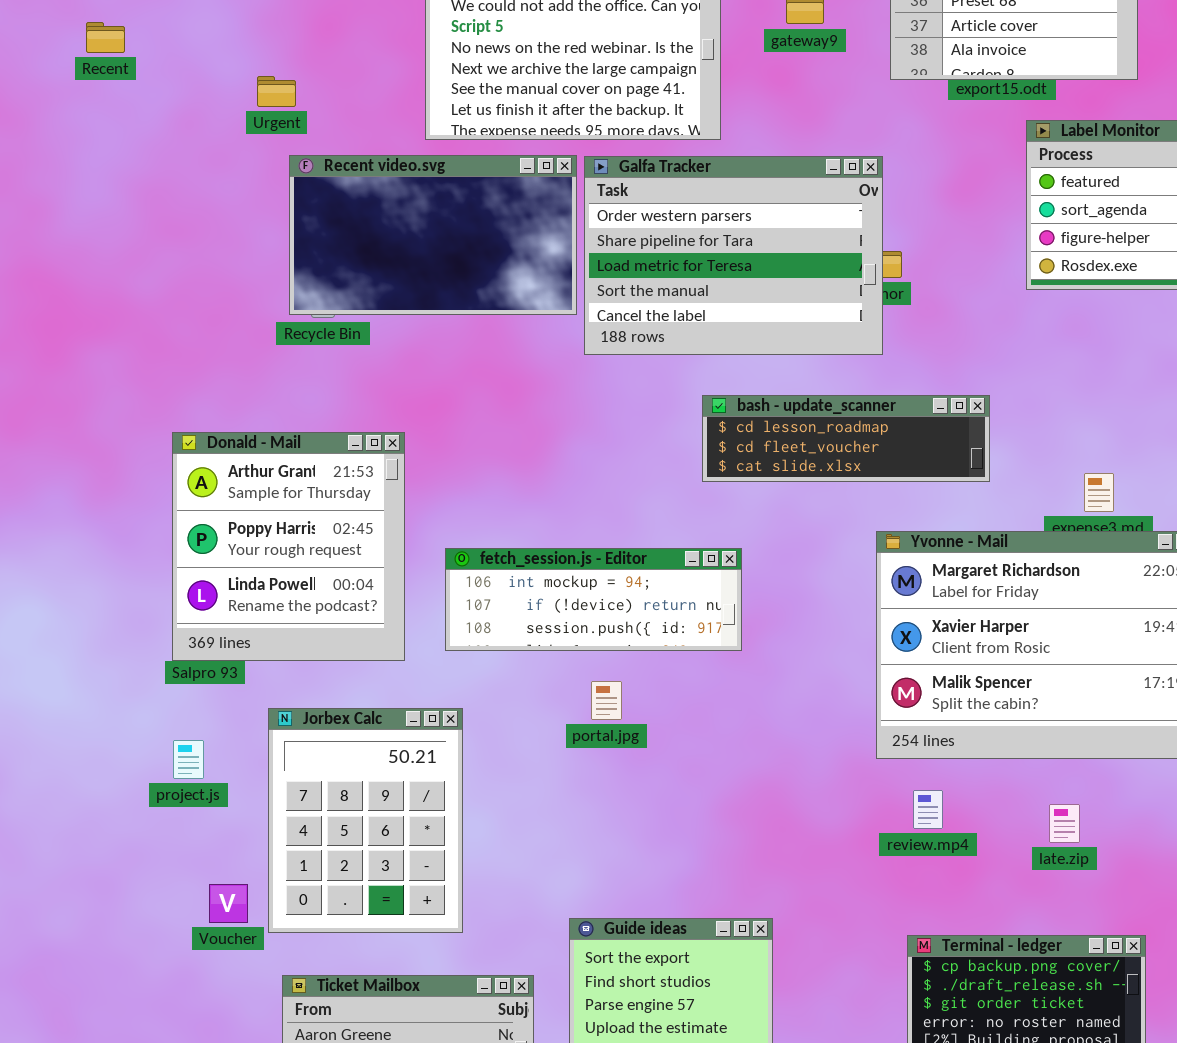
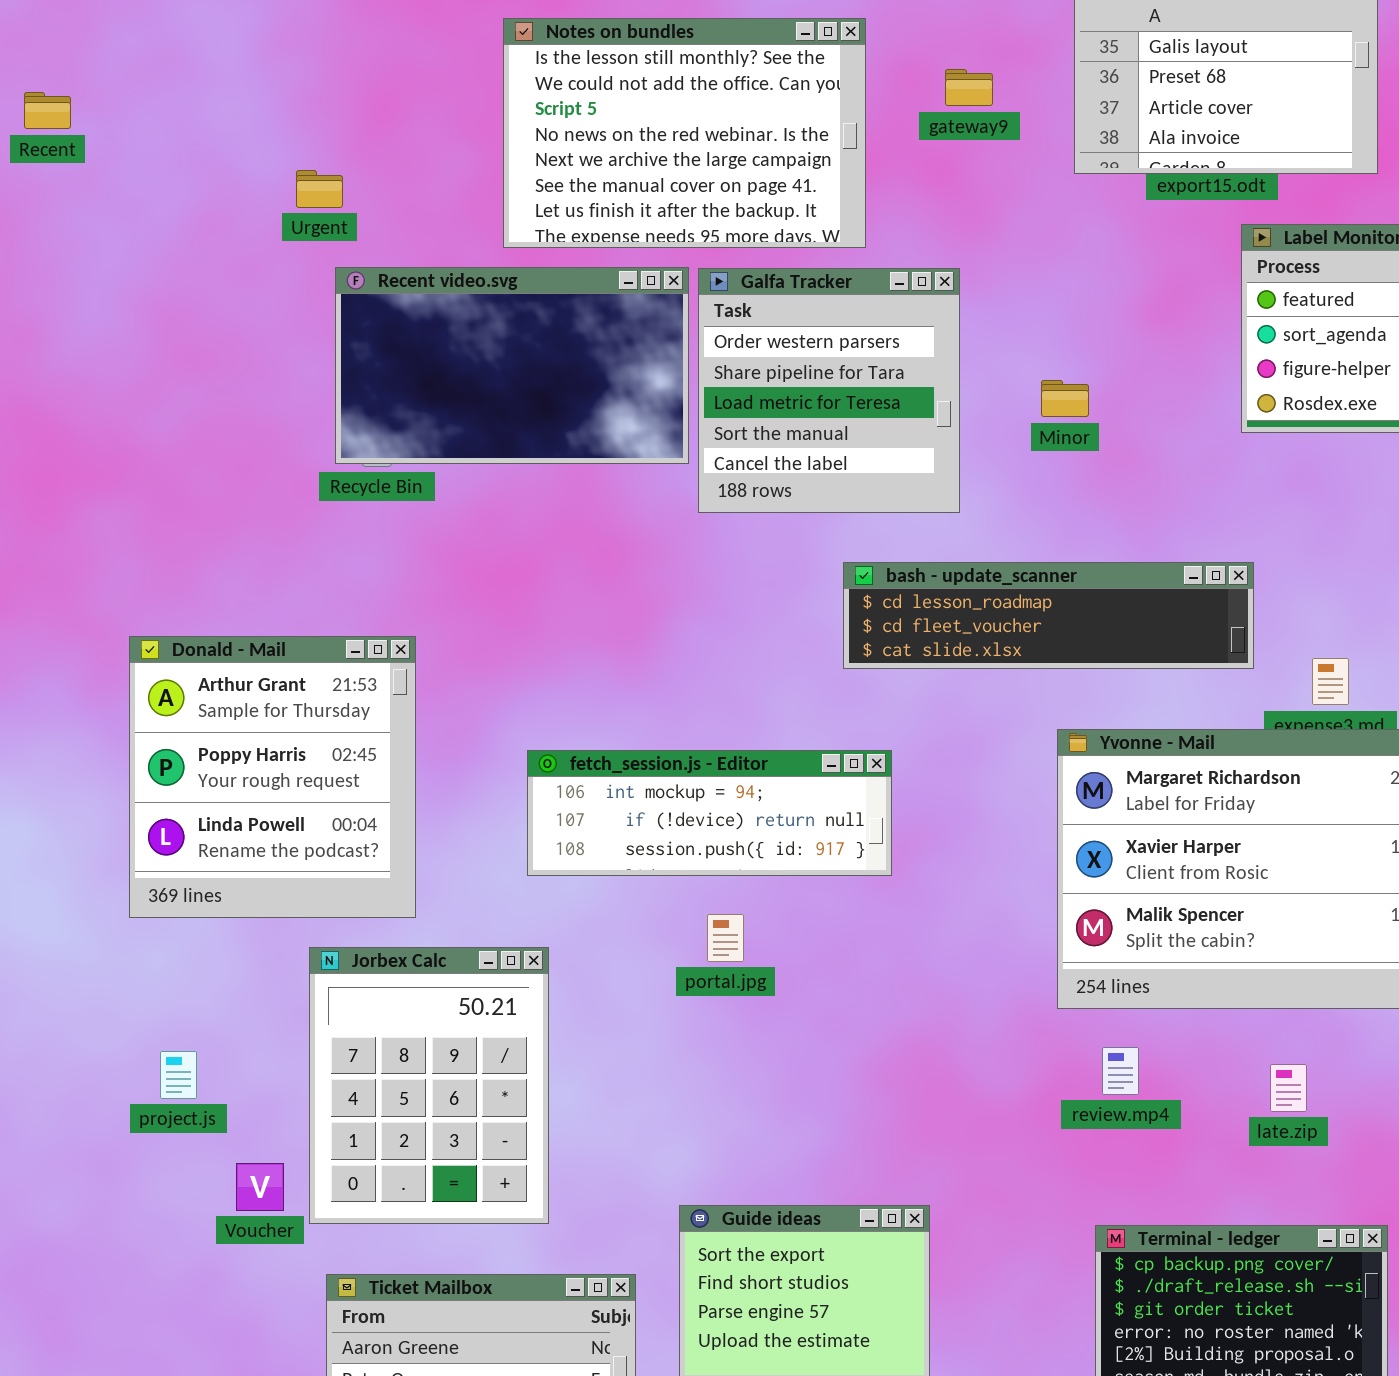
Recent: [86,22,125,53] -> [24,92,71,129], moved
Galfa Tracker: [584,156,883,355] -> [698,268,960,513], resized
bash - update_scanner: [702,395,990,482] -> [843,562,1254,669], resized
Donald - Mail: [172,432,405,661] -> [129,636,416,918], moved
project.js: [173,740,204,779] -> [160,1051,197,1099], moved

